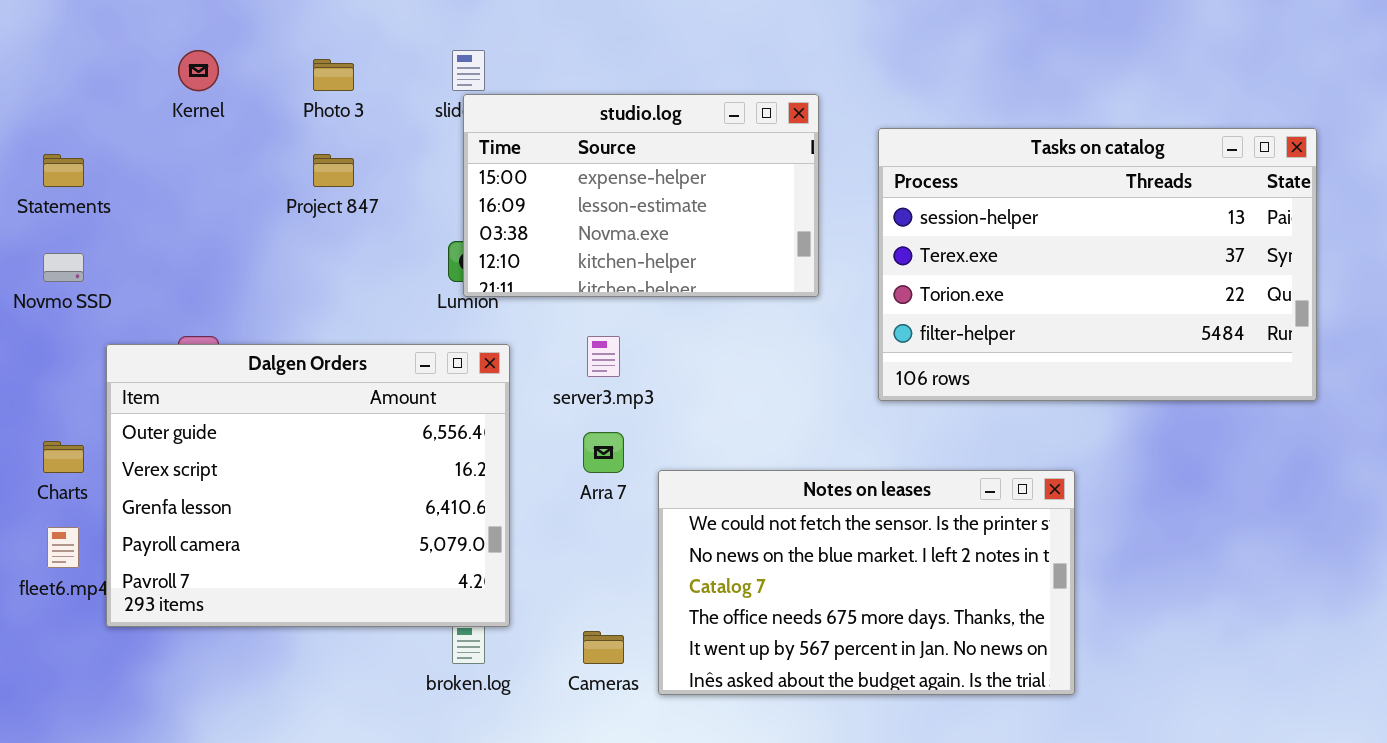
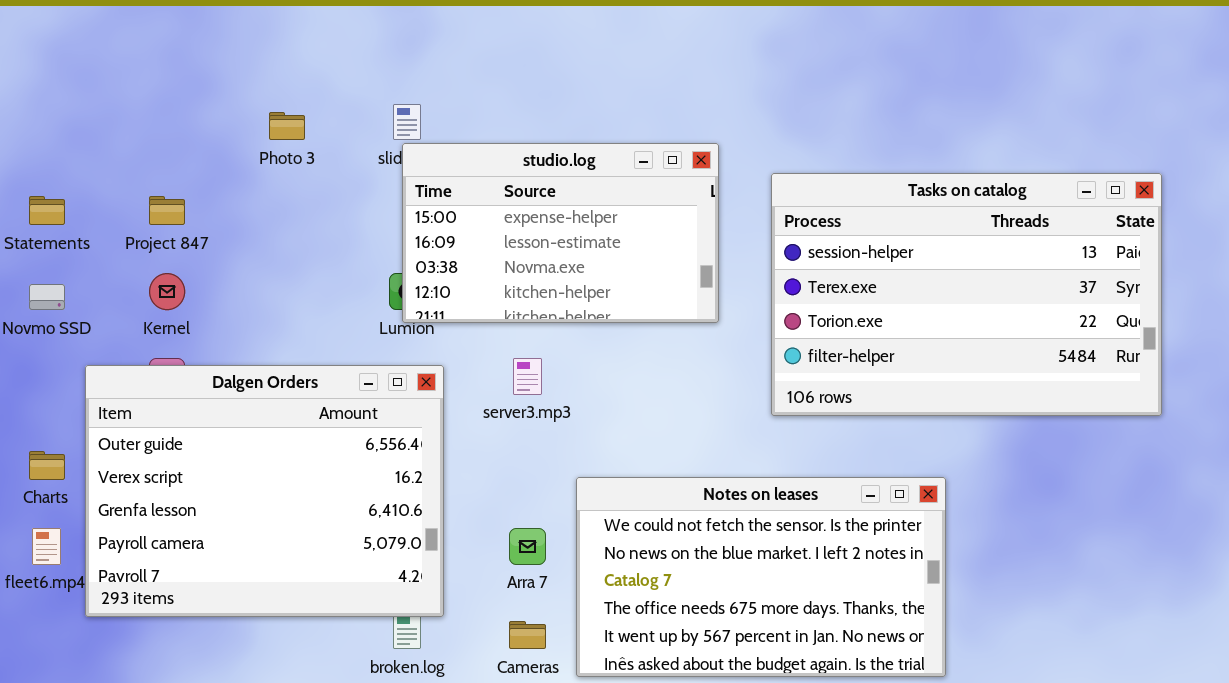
Kernel: [178,50,219,91] -> [149,273,185,310], moved
Project 847: [313,154,354,187] -> [149,196,185,225], moved
Arra 7: [583,432,624,473] -> [509,528,546,565], moved

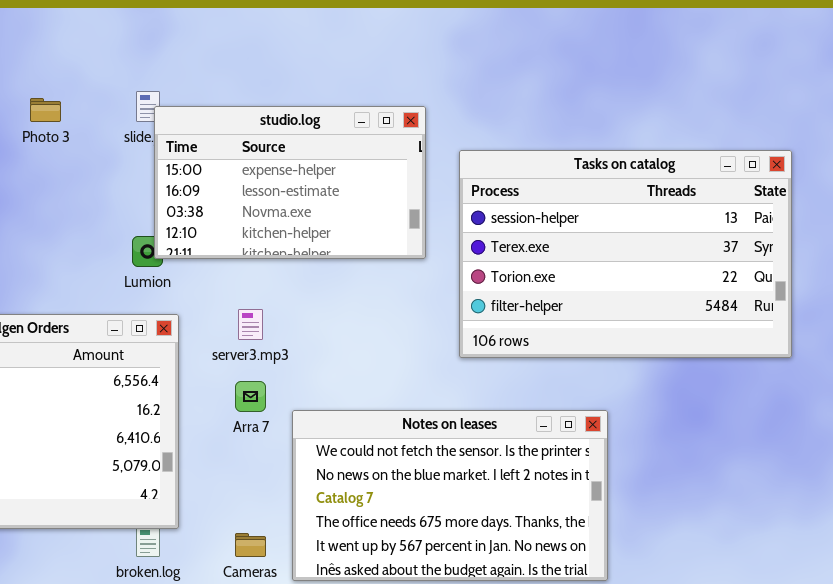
studio.log: [402,143,719,323] -> [154,106,426,259], moved
Arra 7: [509,528,546,565] -> [235,381,266,412], moved

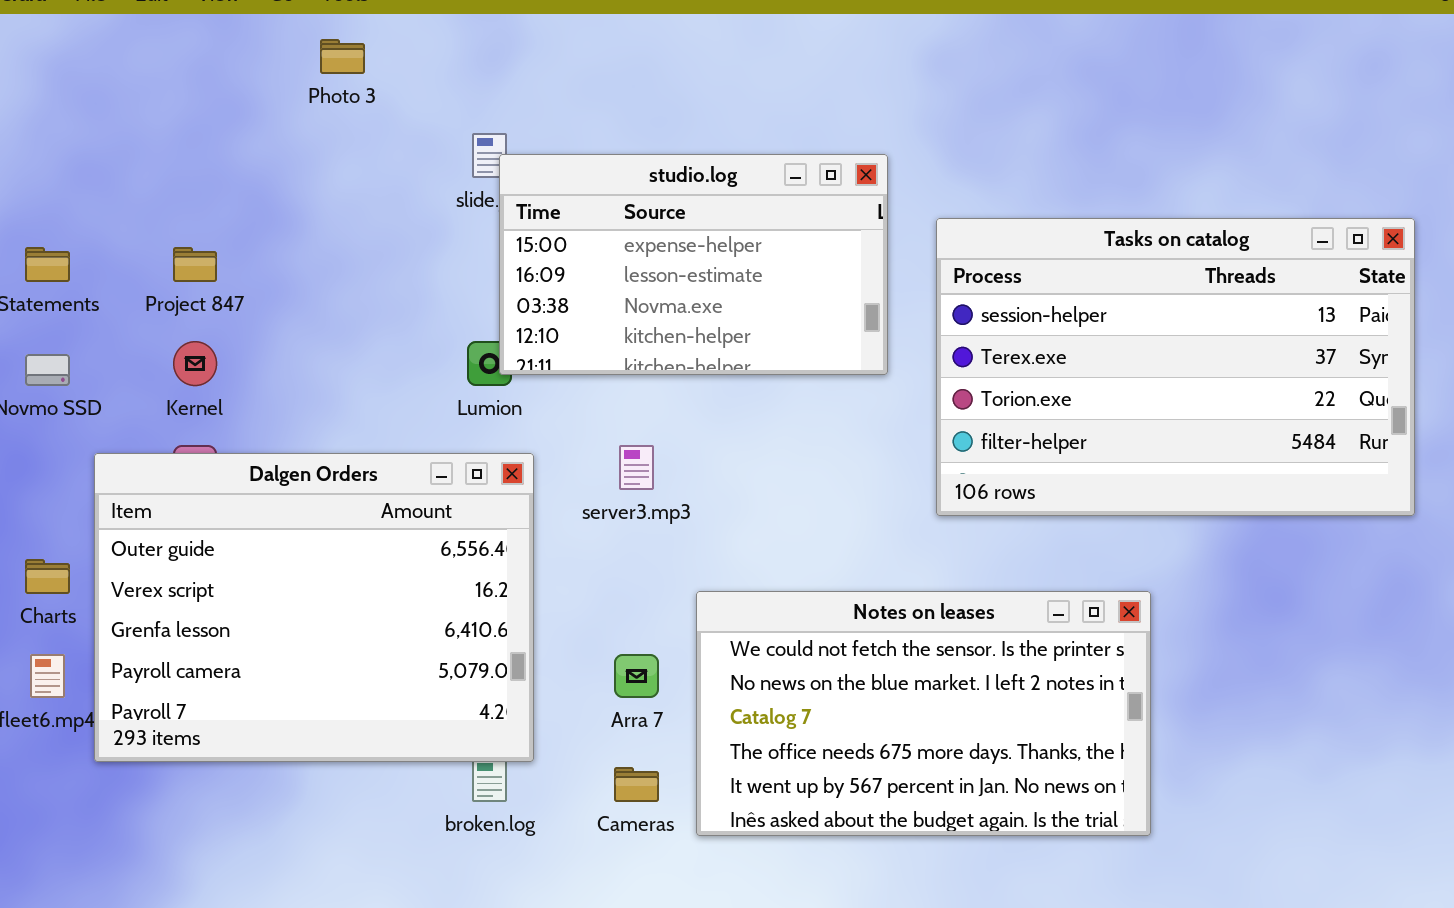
Photo 3: [30,98,61,122] -> [320,39,365,74], moved
Arra 7: [235,381,266,412] -> [614,654,659,698], moved

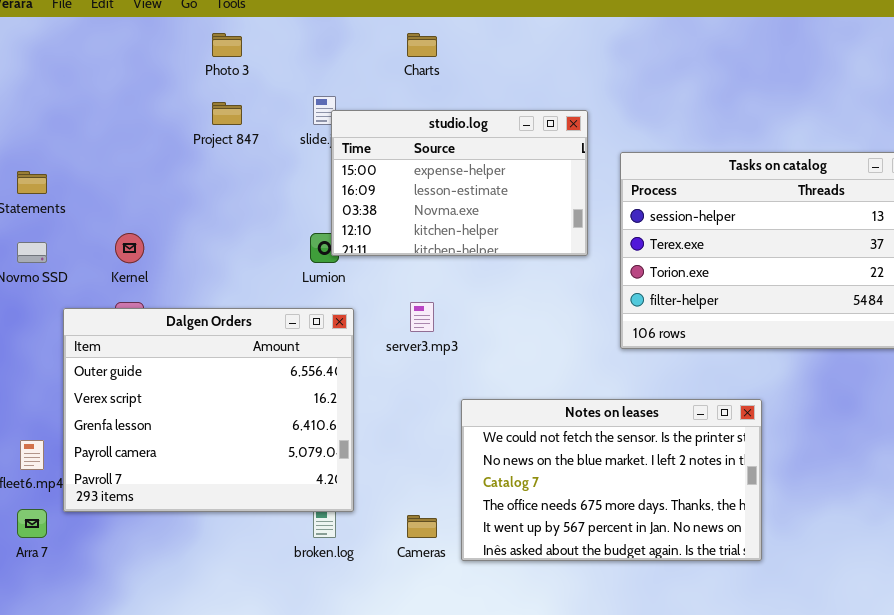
Project 847: [173,247,217,282] -> [212,102,242,125], moved
Charts: [25,559,70,594] -> [407,33,437,57], moved
Arra 7: [614,654,659,698] -> [17,509,47,538], moved

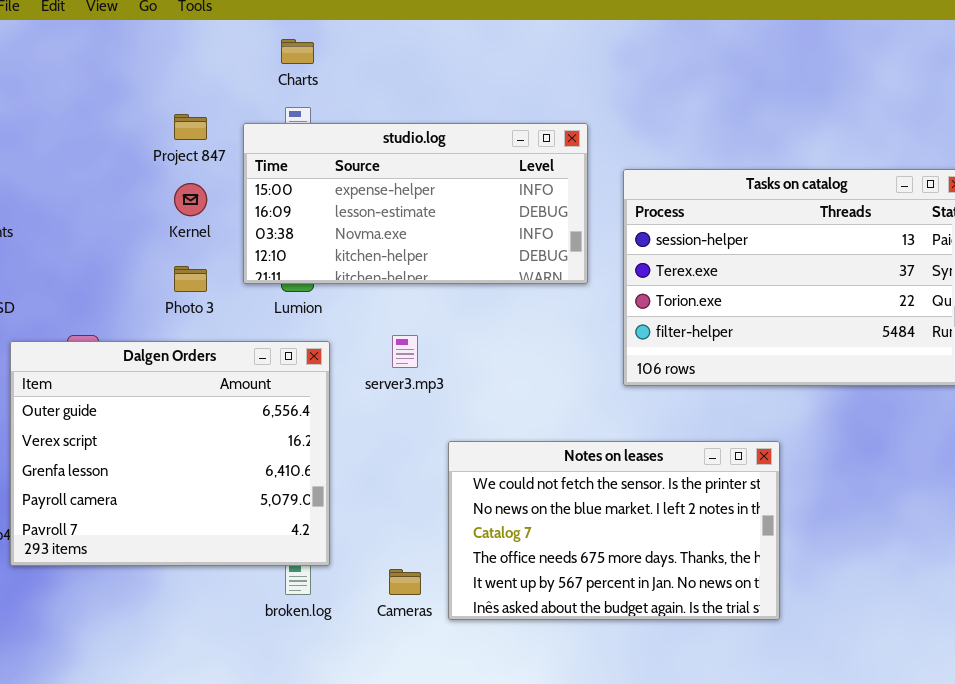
Photo 3: [212,33,242,57] -> [174,266,207,292], moved
Charts: [407,33,437,57] -> [281,39,314,64], moved
studio.log: [331,110,588,256] -> [243,123,588,284], resized
Kernel: [115,233,144,263] -> [174,183,207,216], moved

